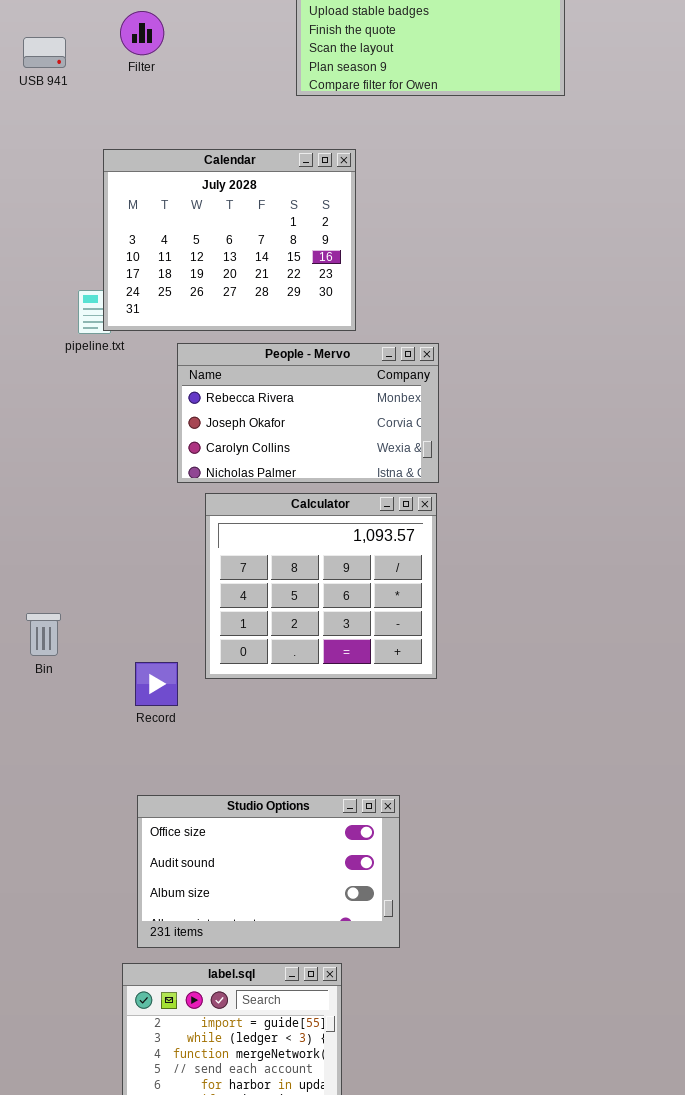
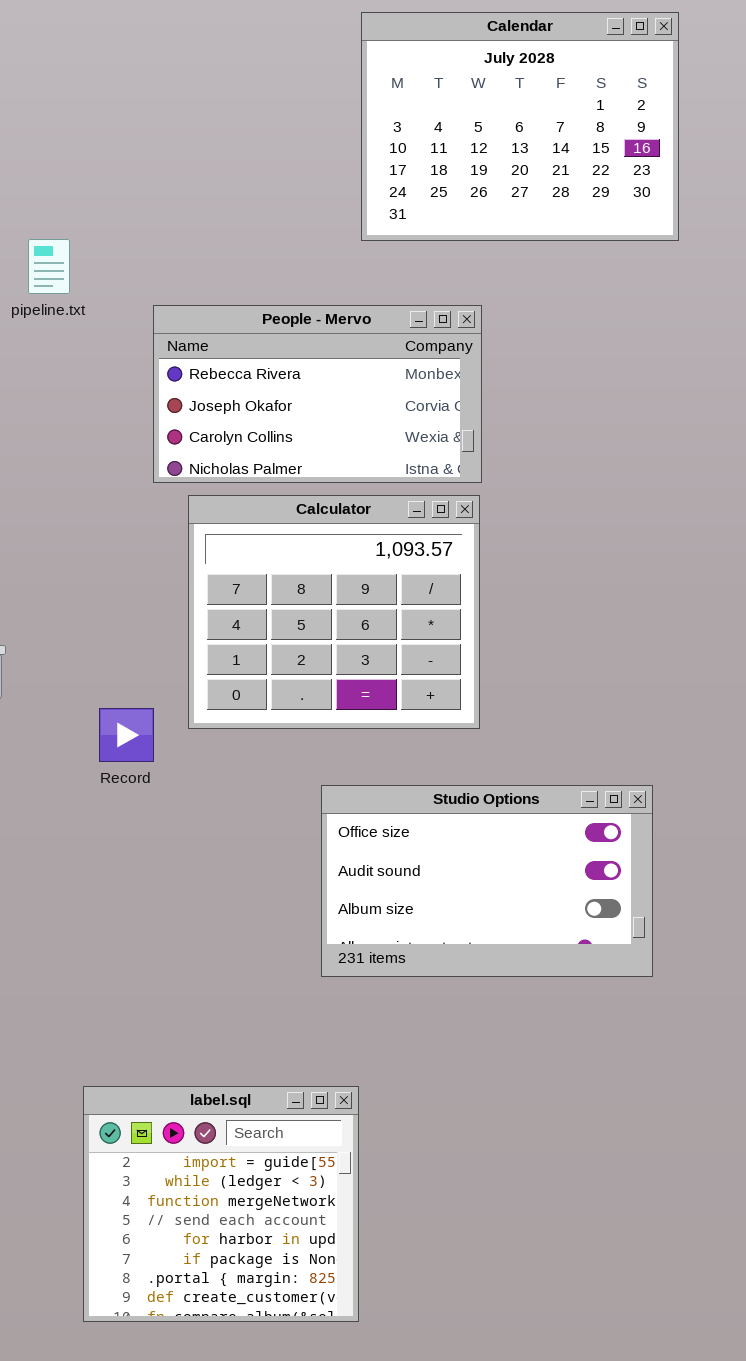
Calendar: [103,149,356,331] -> [361,12,679,241], moved
Studio Options: [137,795,400,948] -> [321,785,653,977], moved

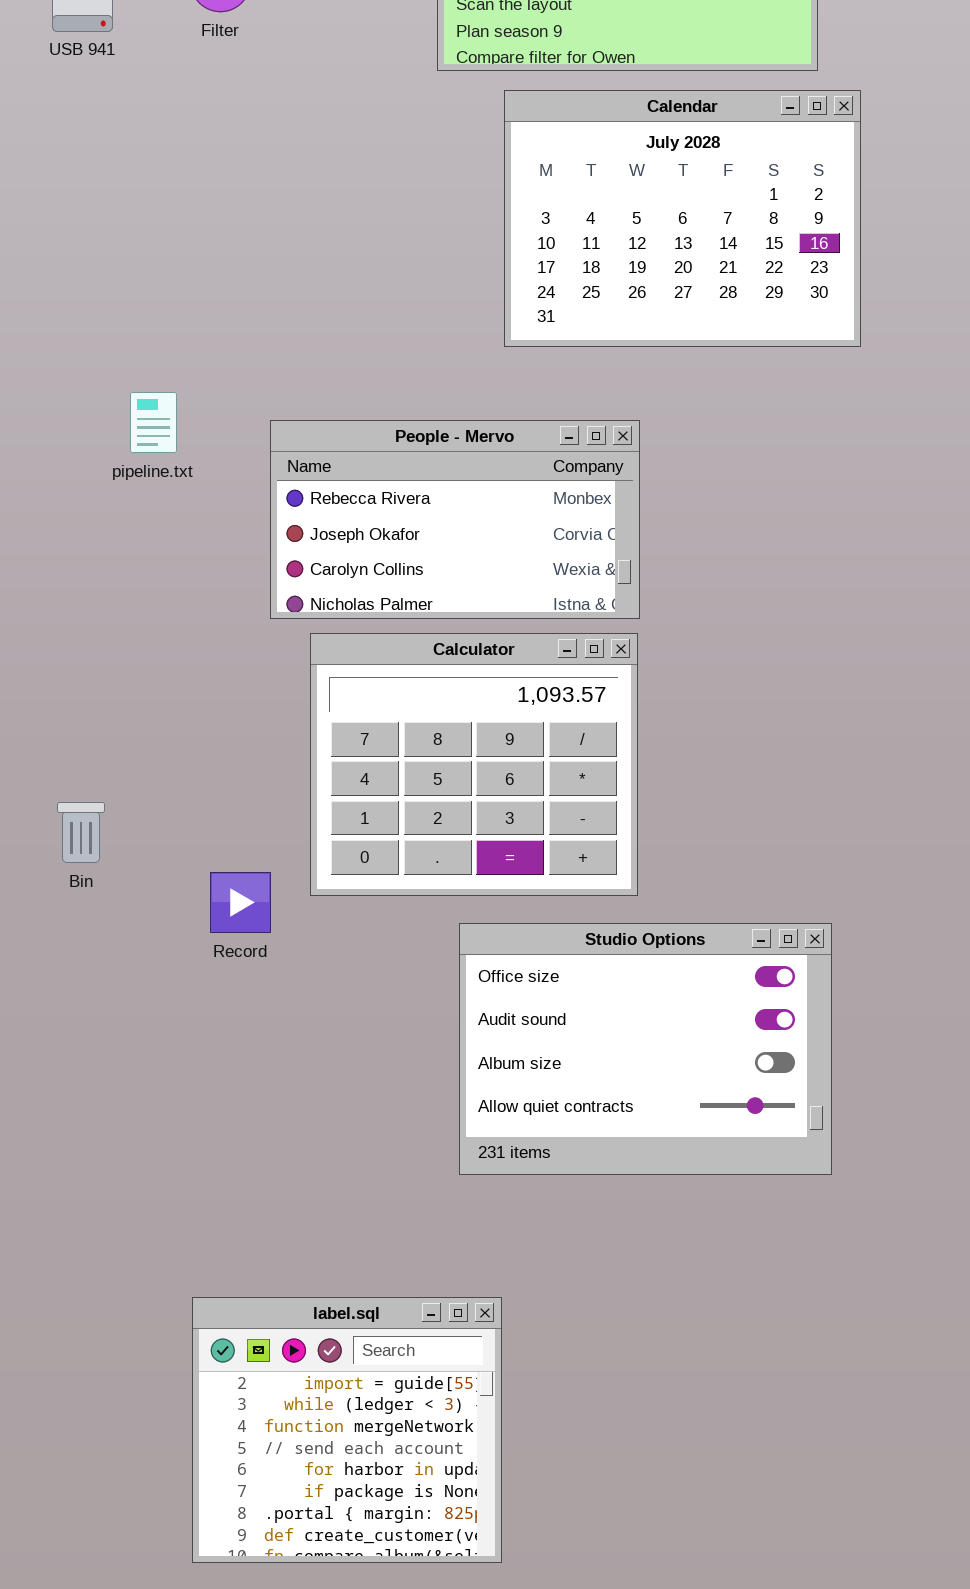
pipeline.txt: [28,239,70,294] -> [130,392,177,453], moved
Studio Options: [321,785,653,977] -> [459,923,832,1175], resized

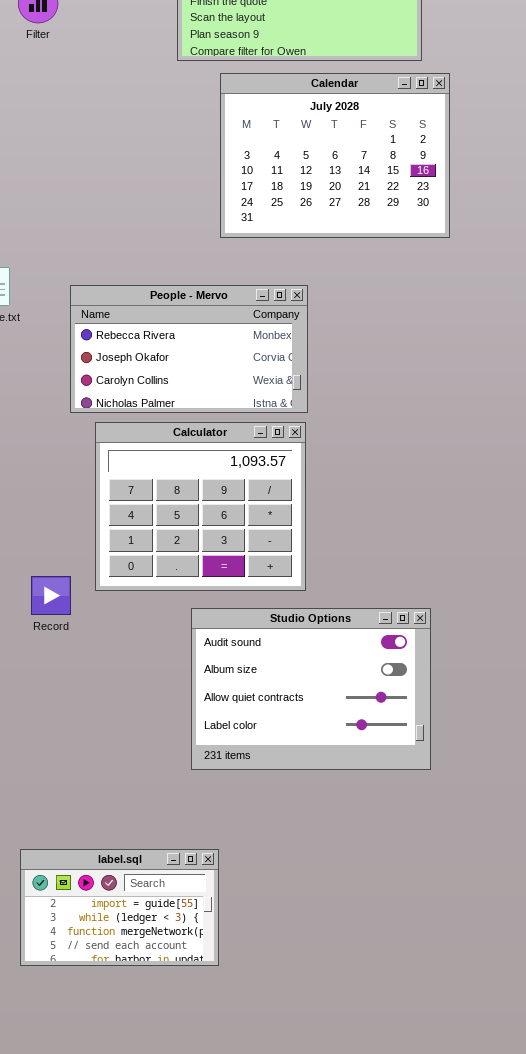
Studio Options: [459,923,832,1175] -> [191,608,431,770], scrolled down 1 row
label.sql: [192,1297,502,1563] -> [20,849,219,966], resized

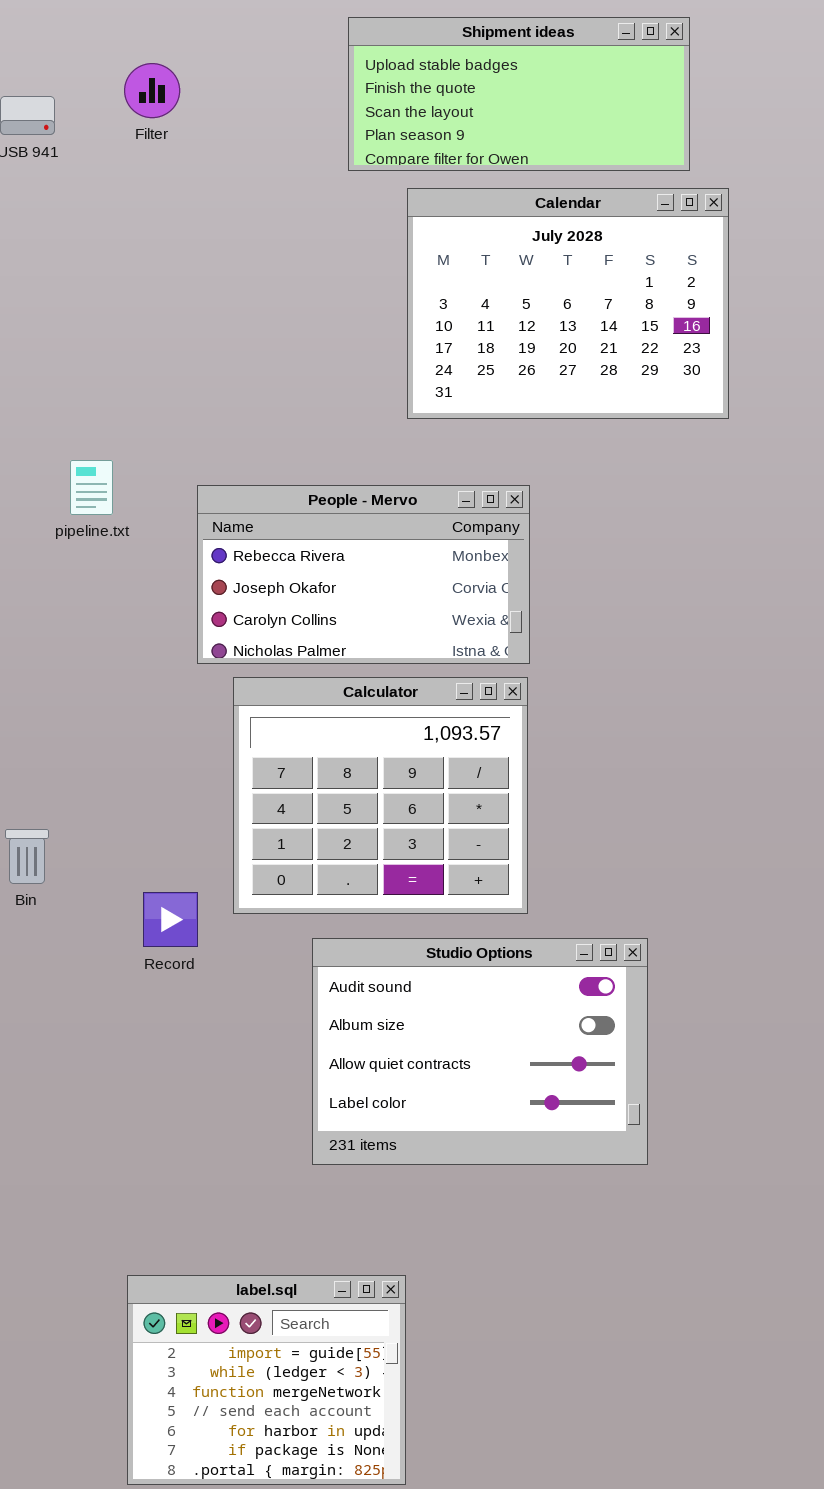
Studio Options: [191,608,431,770] -> [312,938,648,1165], moved
label.sql: [20,849,219,966] -> [127,1275,406,1485], resized

